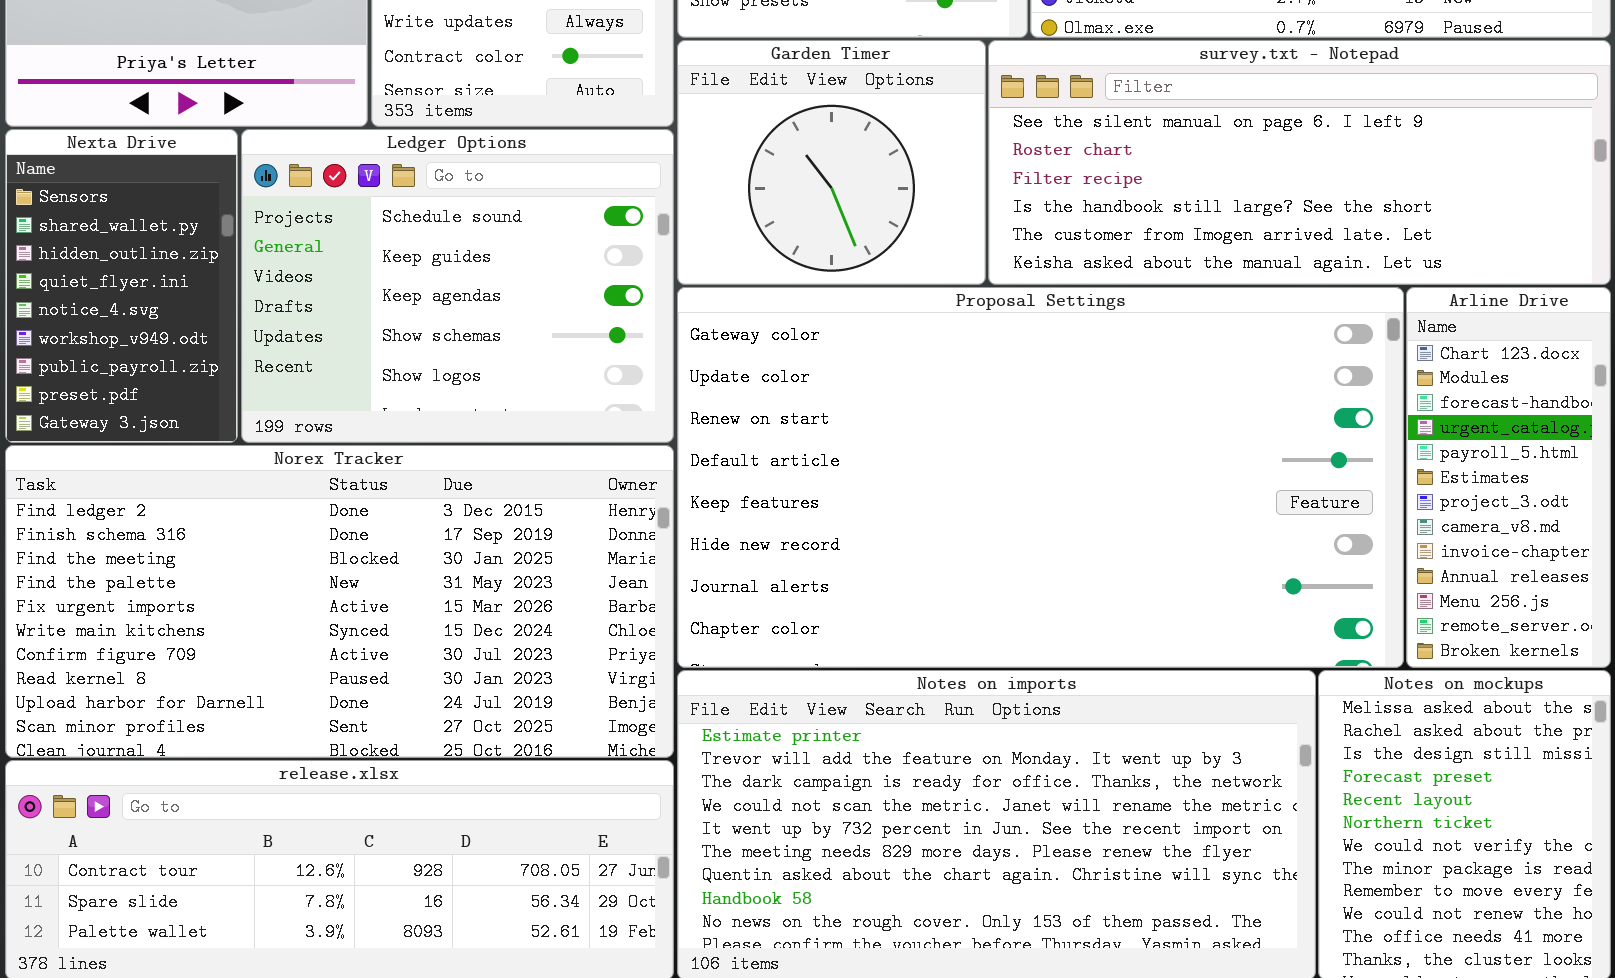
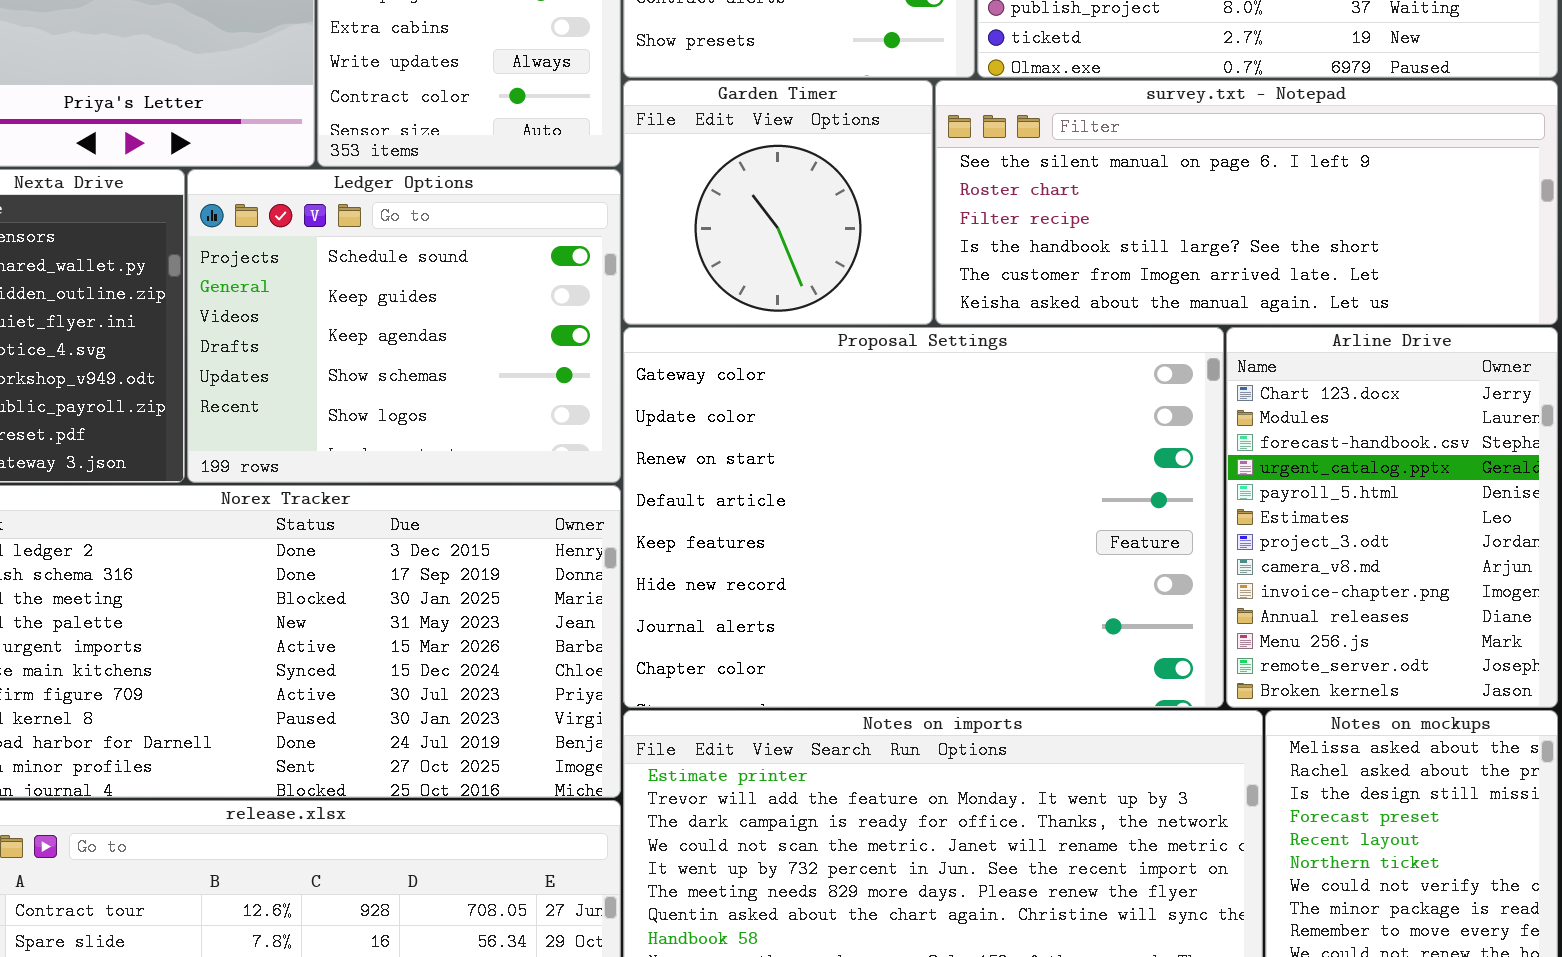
Proposal Settings: [677,287,1404,668] -> [623,327,1224,708], resized
Arline Drive: [1406,287,1611,668] -> [1226,327,1558,708], resized

